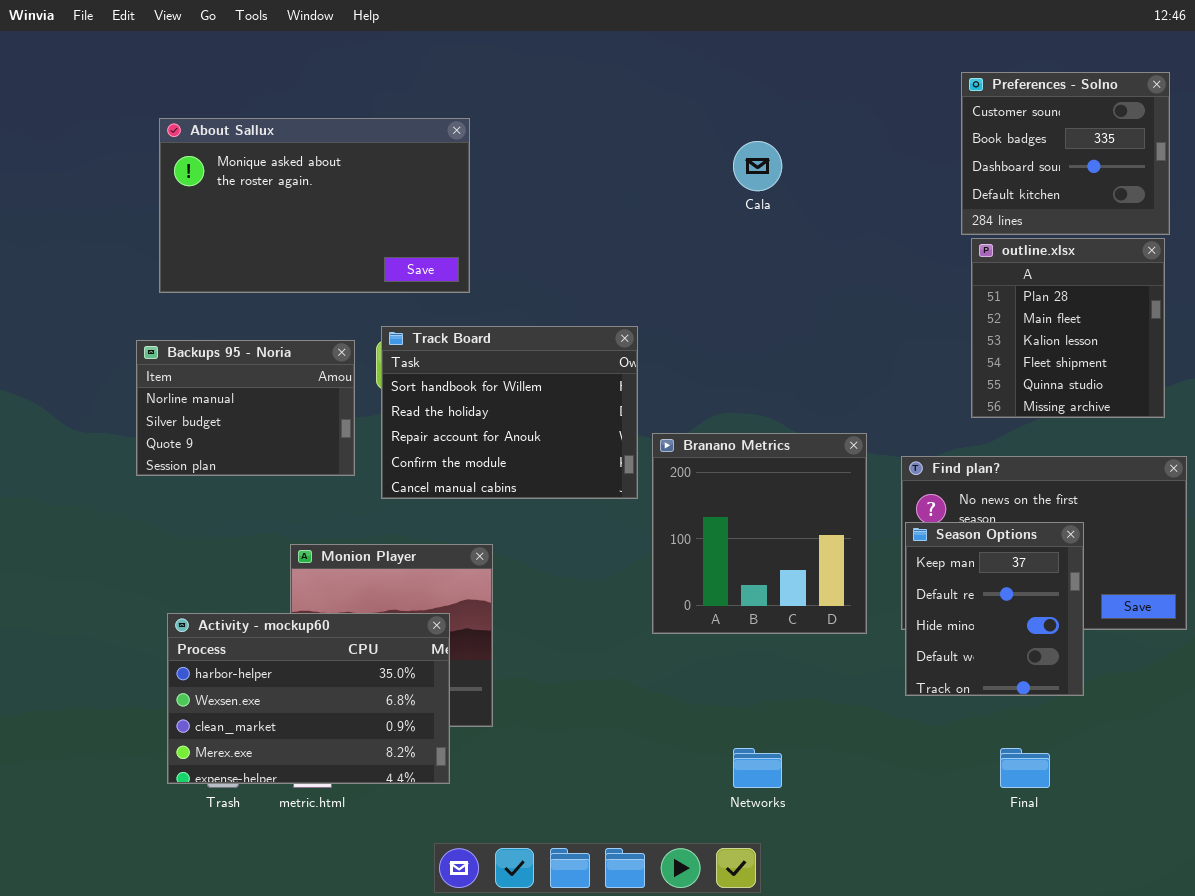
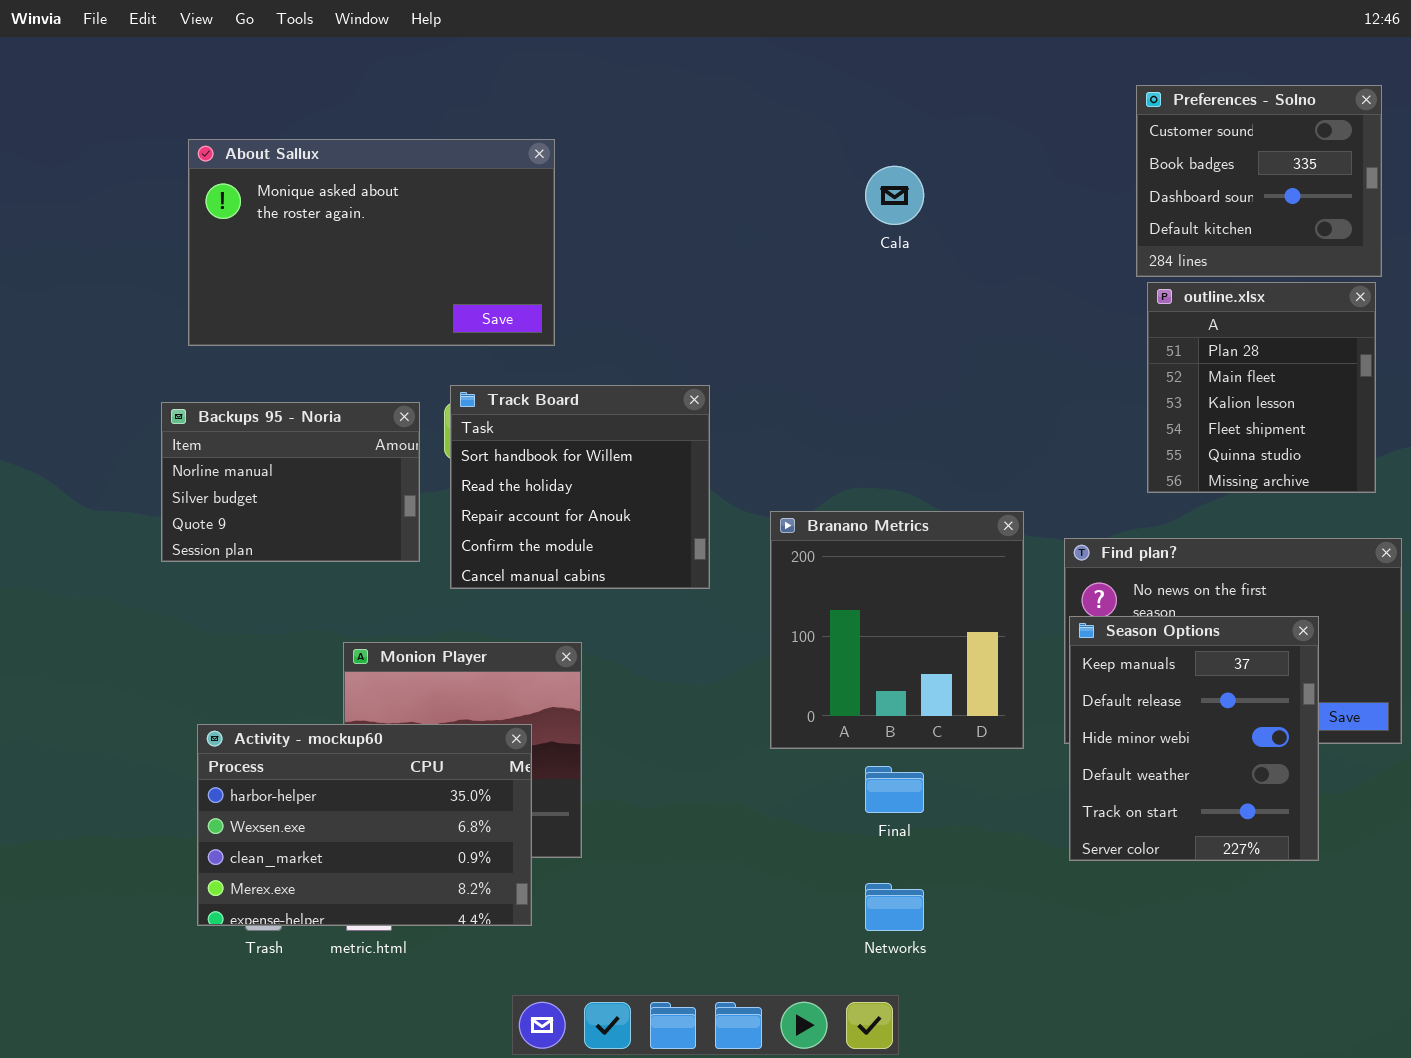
Track Board: [381,326,638,499] -> [450,385,710,589], resized
Season Options: [905,522,1084,696] -> [1069,616,1319,861], resized
Final: [1000,748,1050,788] -> [865,766,924,813], moved

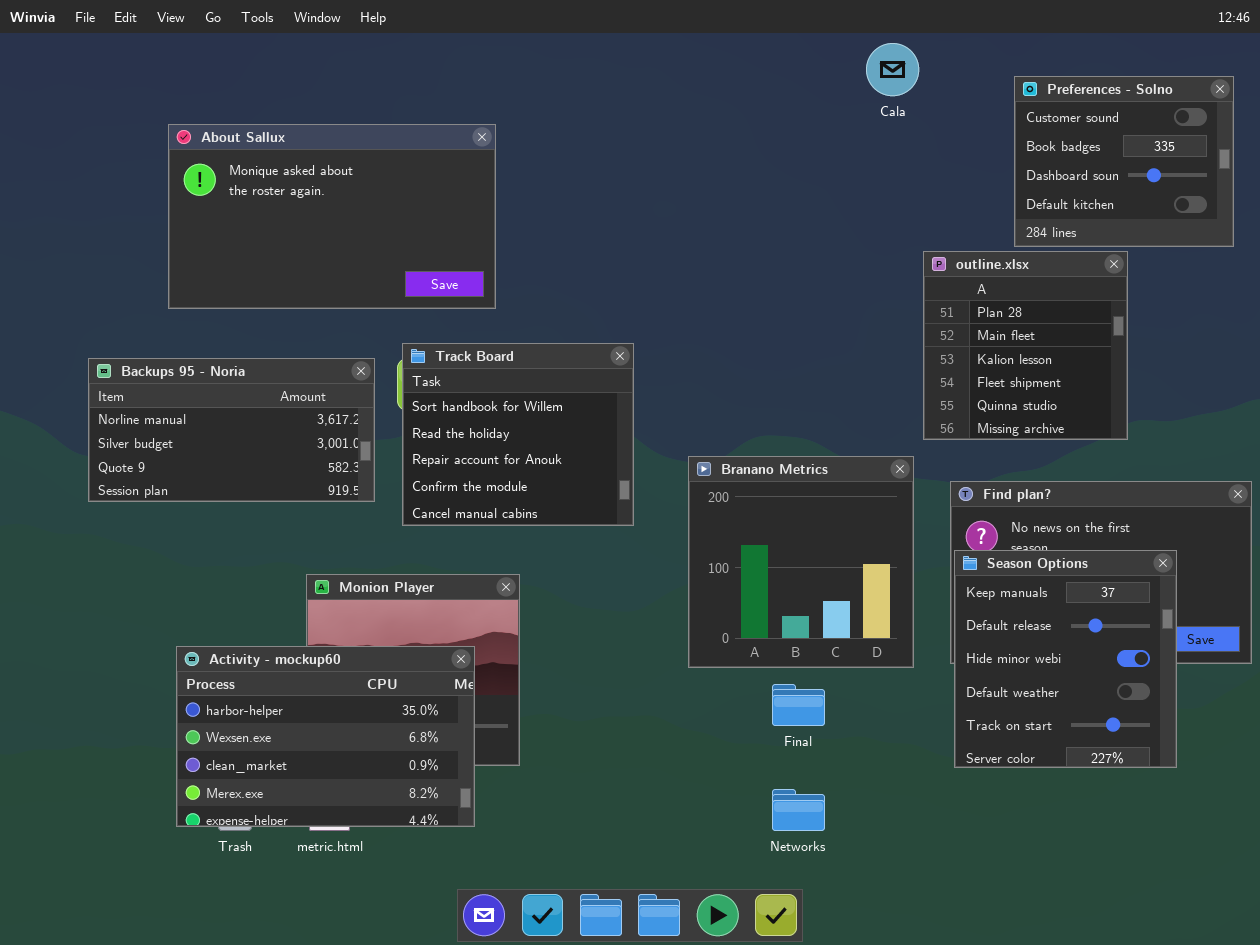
Cala: [865,166,924,225] -> [866,43,919,96], moved
outline.xlsx: [1147,282,1376,493] -> [923,251,1128,440], moved
Backups 95 - Noria: [161,402,420,562] -> [88,358,375,502], resized

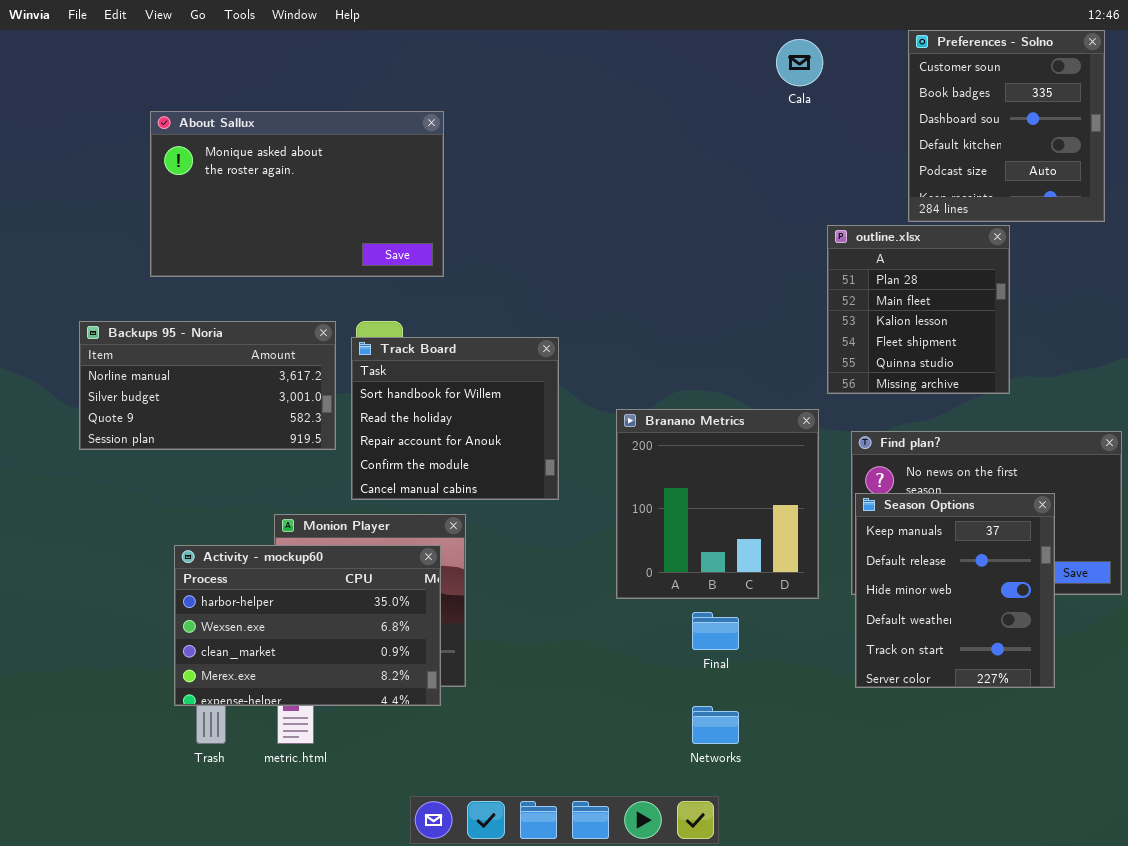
Preferences - Solno: [1014,76,1234,247] -> [908,30,1105,222], resized
Track Board: [402,343,634,526] -> [351,337,559,500], moved
Activity - mockup60: [176,646,475,827] -> [174,545,441,706], moved

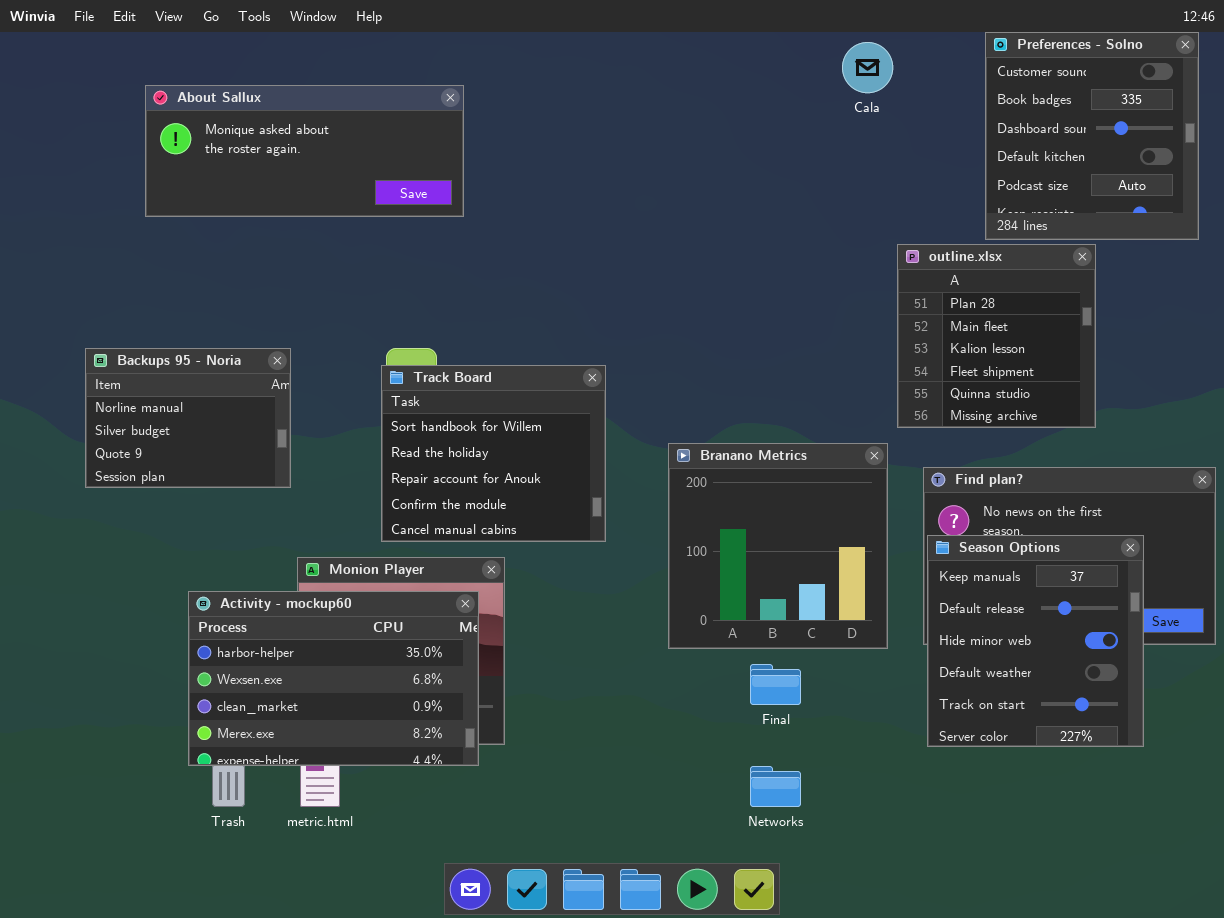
About Sallux: [150,111,444,277] -> [145,85,464,217], moved, resized
Backups 95 - Noria: [79,321,336,450] -> [85,348,291,488], resized

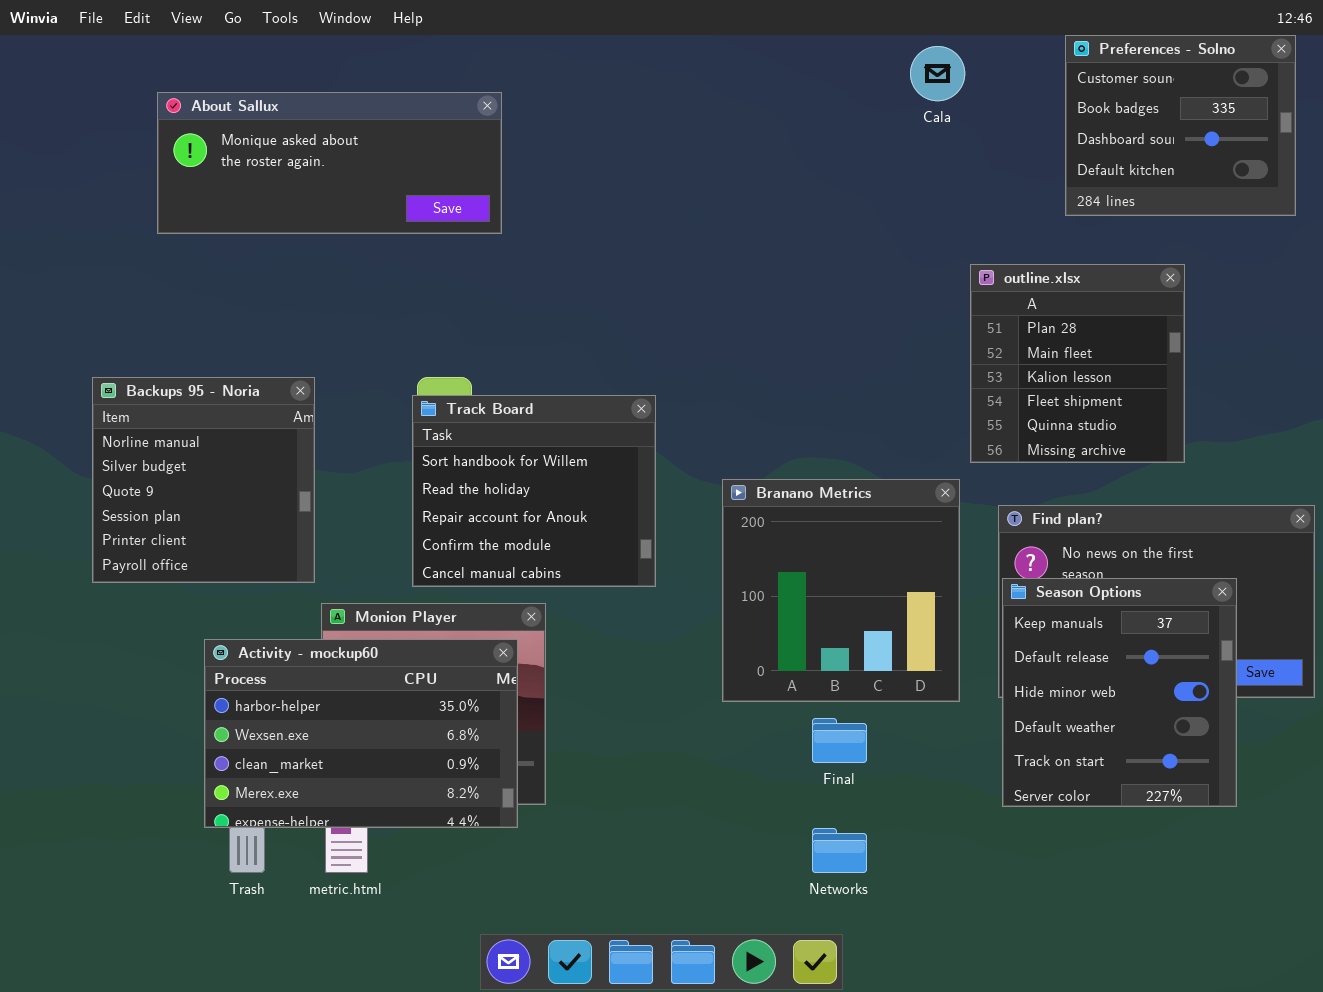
Preferences - Solno: [985,32,1199,240] -> [1065,35,1296,216], resized
Backups 95 - Noria: [85,348,291,488] -> [92,377,315,583], resized

